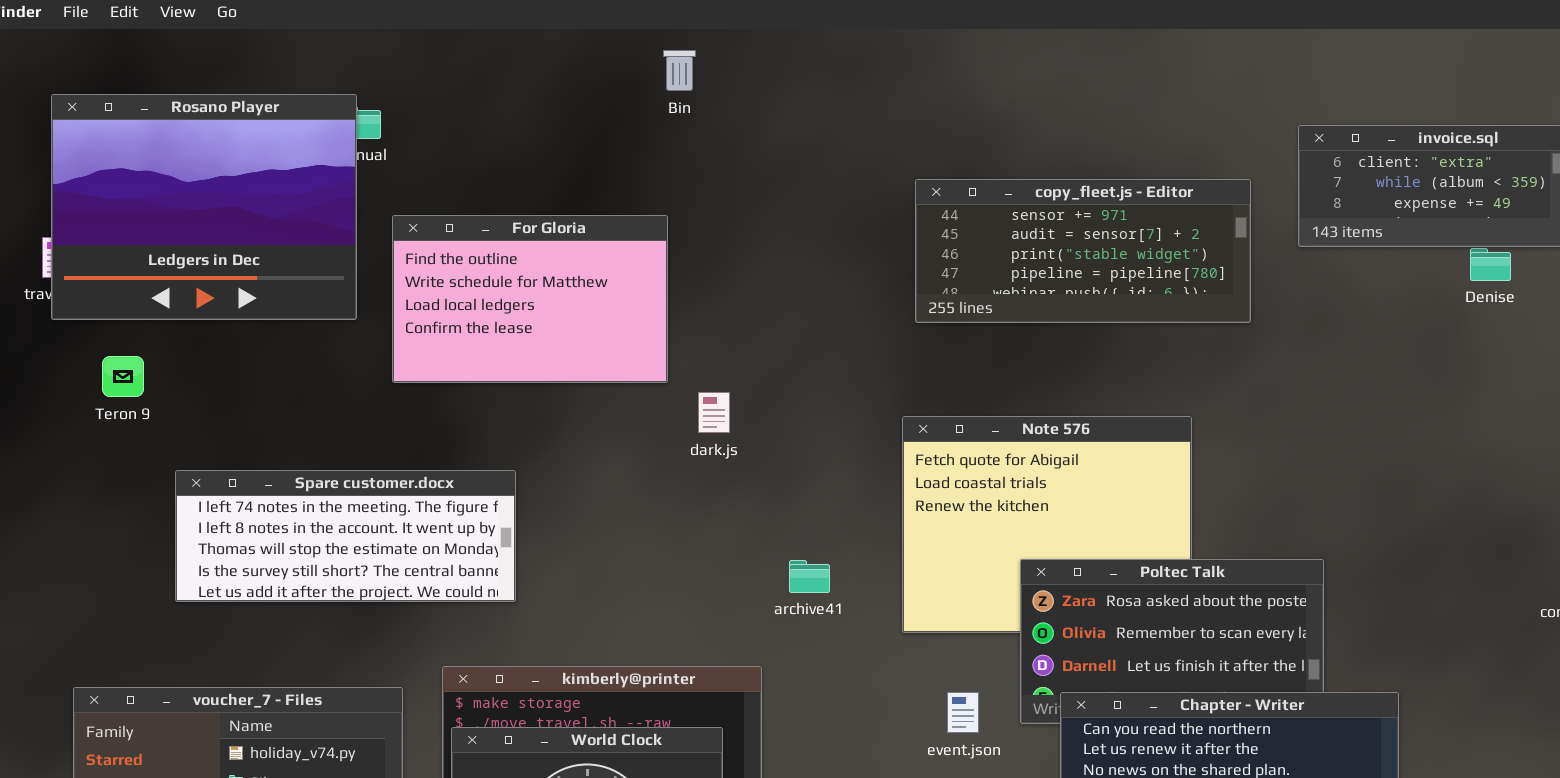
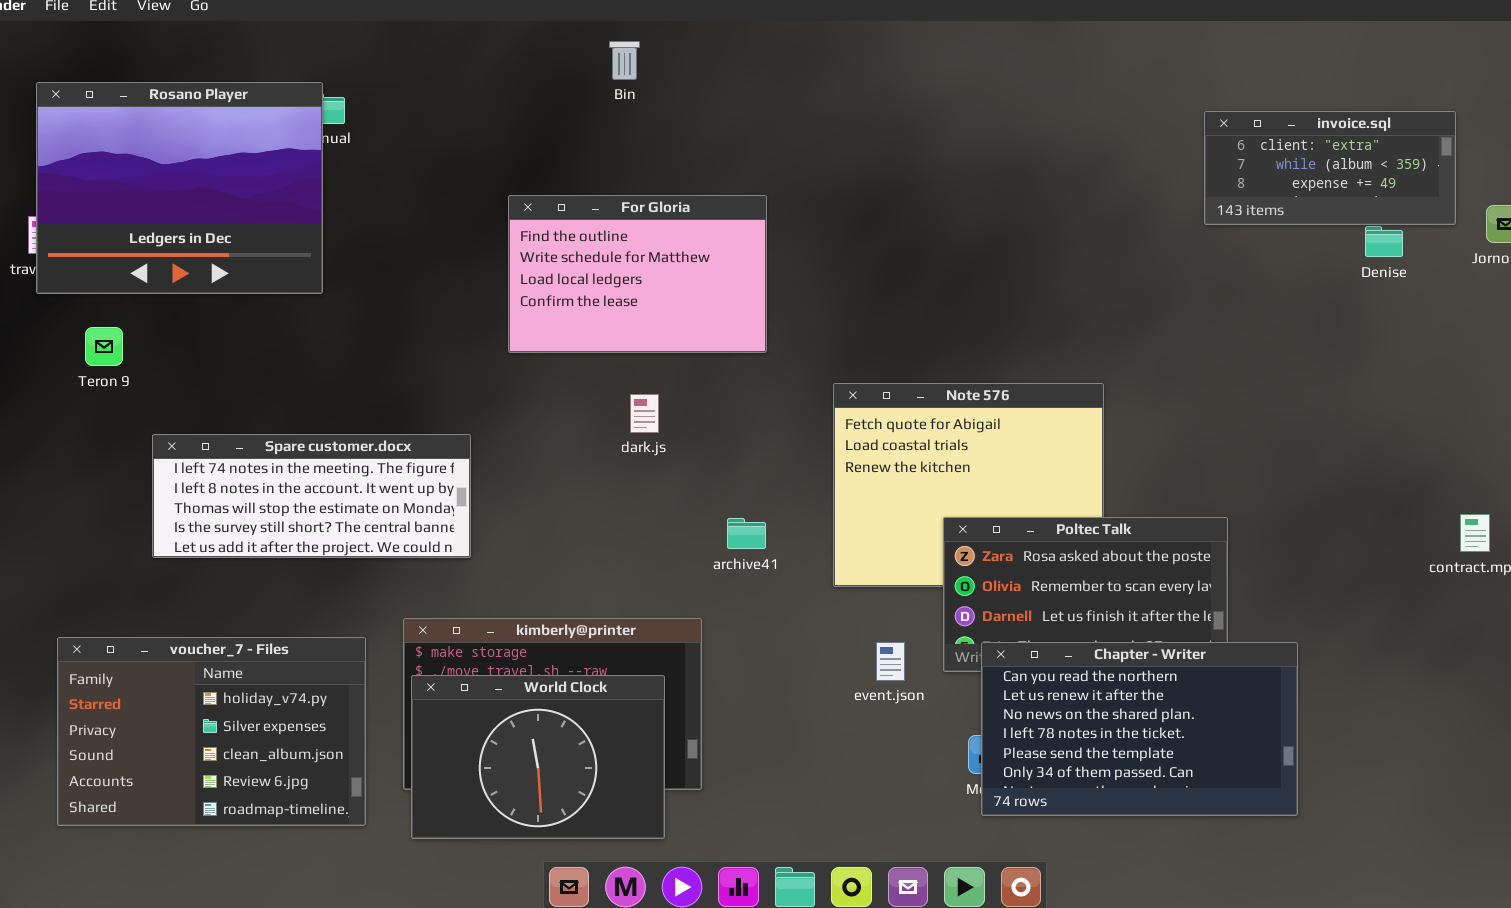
copy_fleet.js - Editor: [915,179,1251,323] -> none, closed
For Gloria: [392,215,668,383] -> [508,195,767,353], moved
dark.js: [698,392,730,433] -> [630,394,659,433], moved

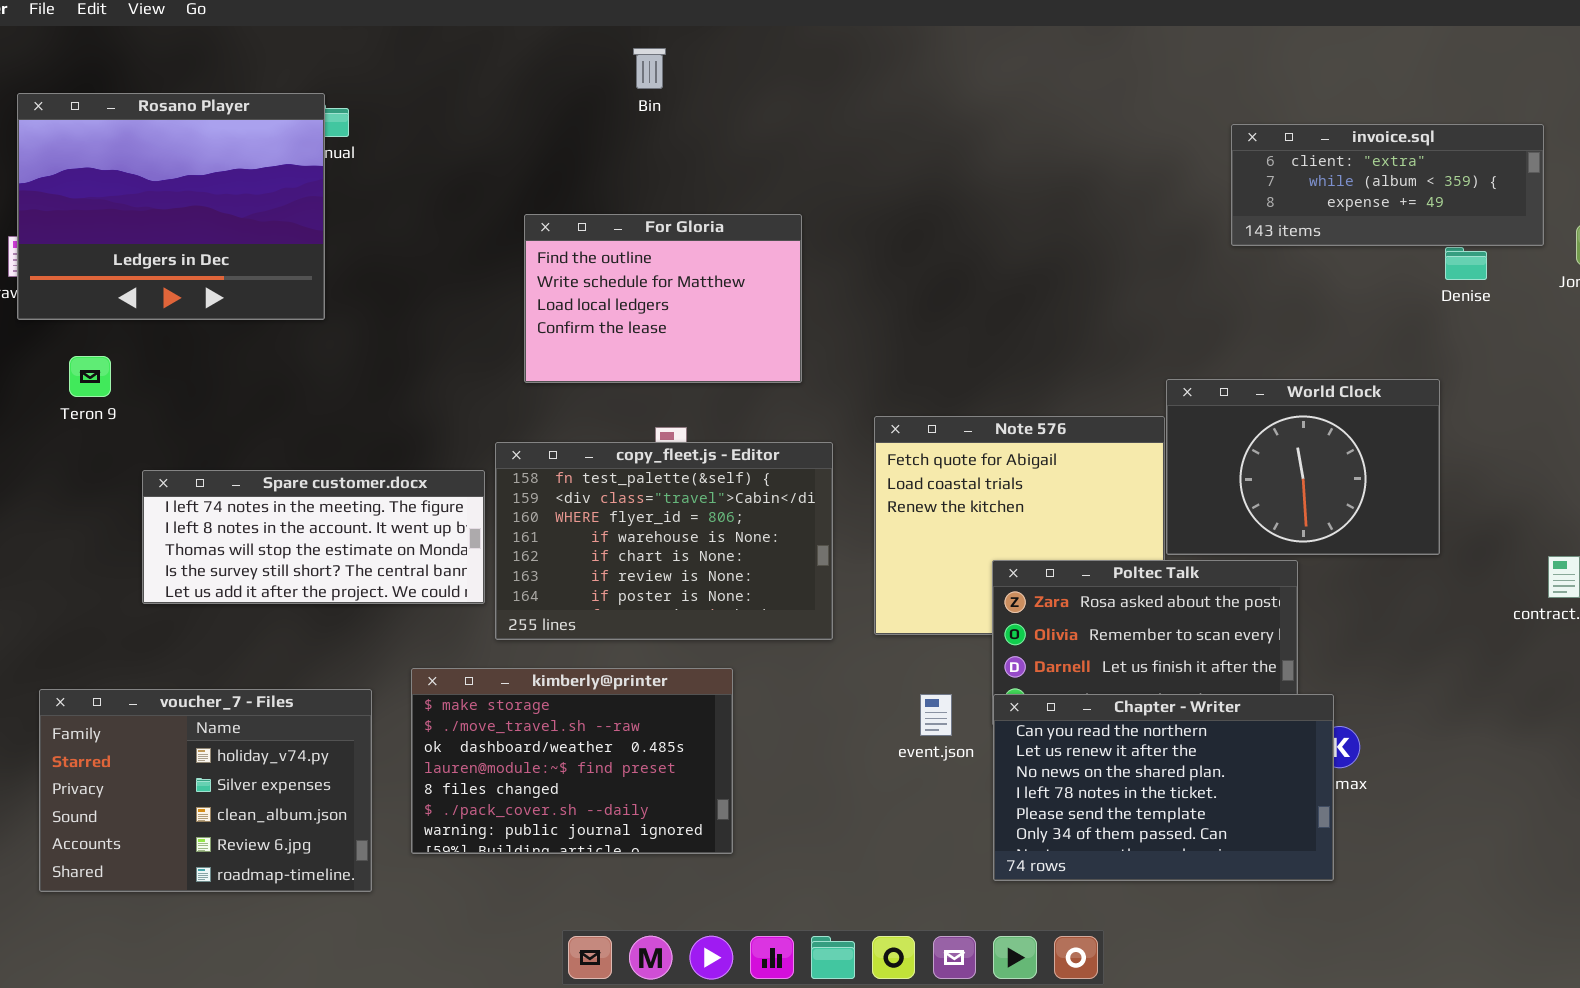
invoice.sql: [1204,111,1456,225] -> [1231,124,1544,246], resized
copy_fleet.js - Editor: none -> [495,442,833,640], opened
Chapter - Writer: [981,642,1298,816] -> [993,694,1334,881], moved
World Clock: [411,675,665,839] -> [1166,379,1440,555], moved

